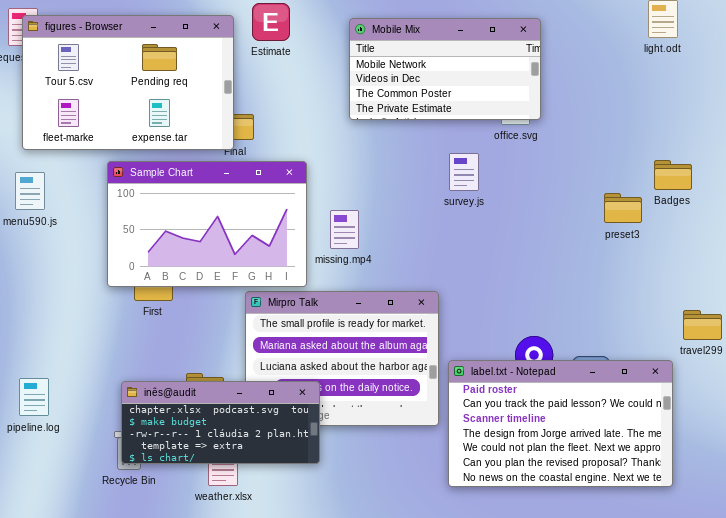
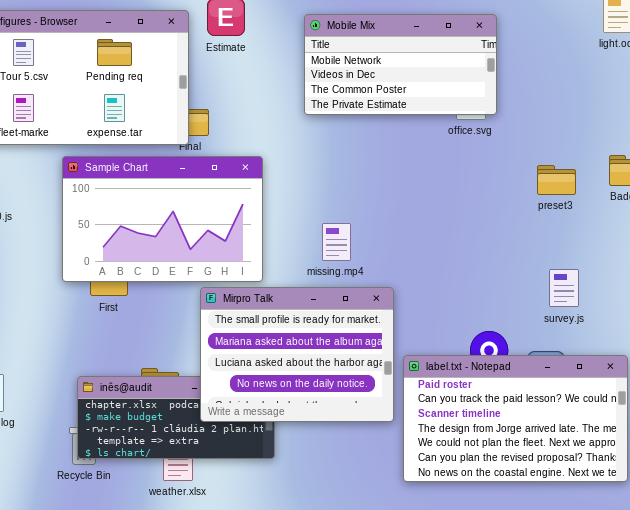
survey.js: [449,153,479,191] -> [549,269,579,307], moved
preset3: [604,193,642,223] -> [537,165,576,195], moved
missing.mp4: [330,210,359,249] -> [322,223,351,261], moved
Mirpro Talk: [245,291,439,426] -> [200,287,394,422], raised

